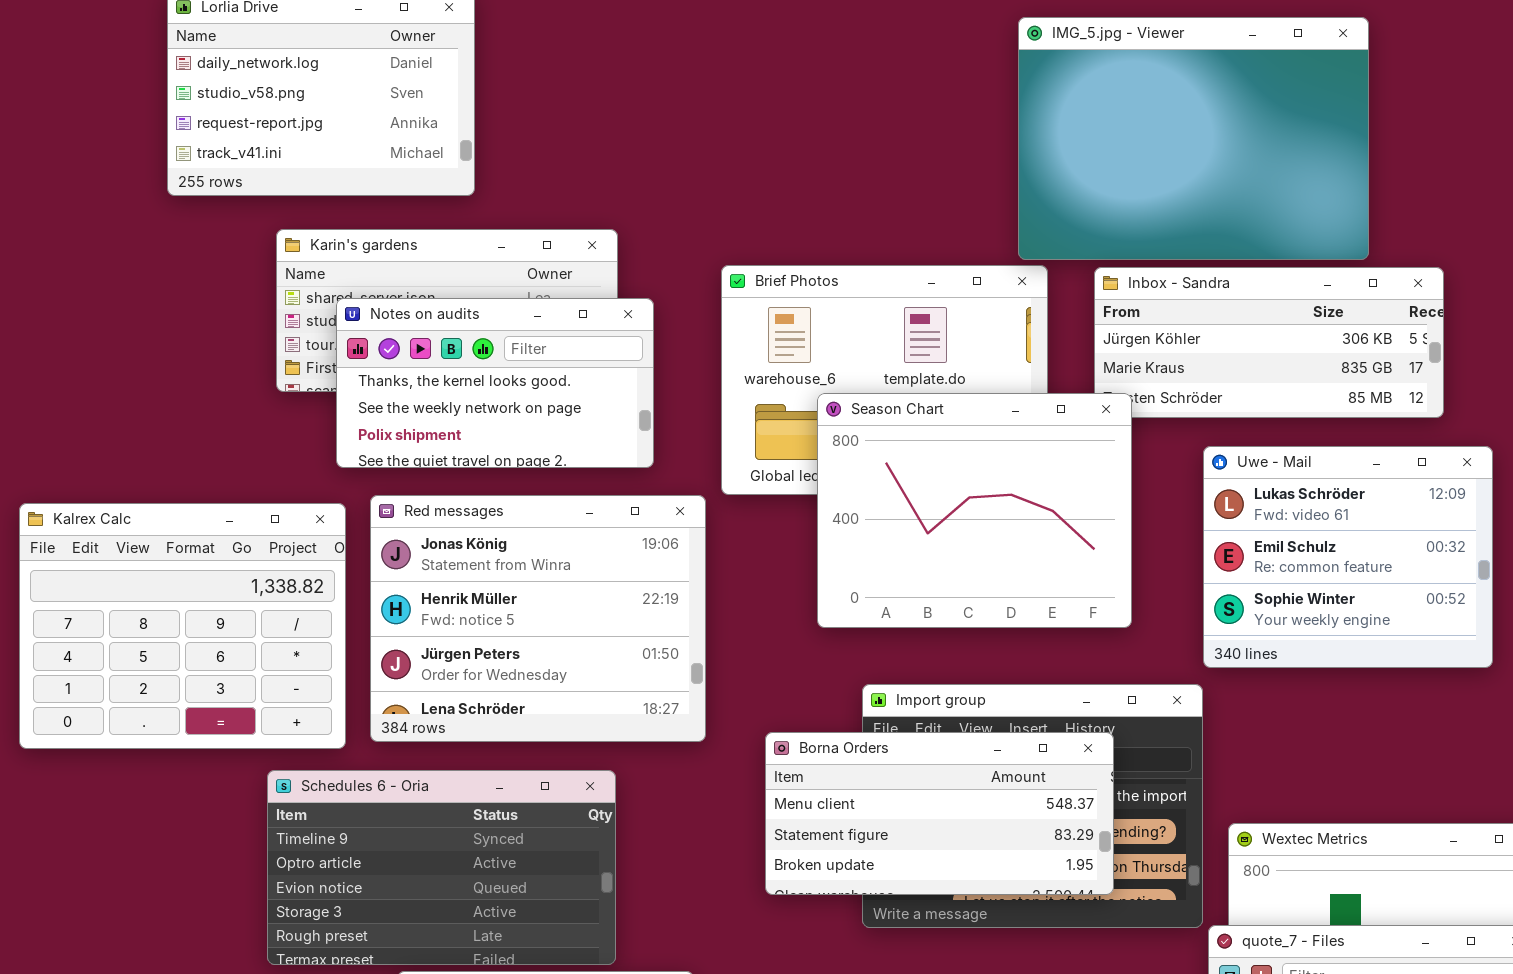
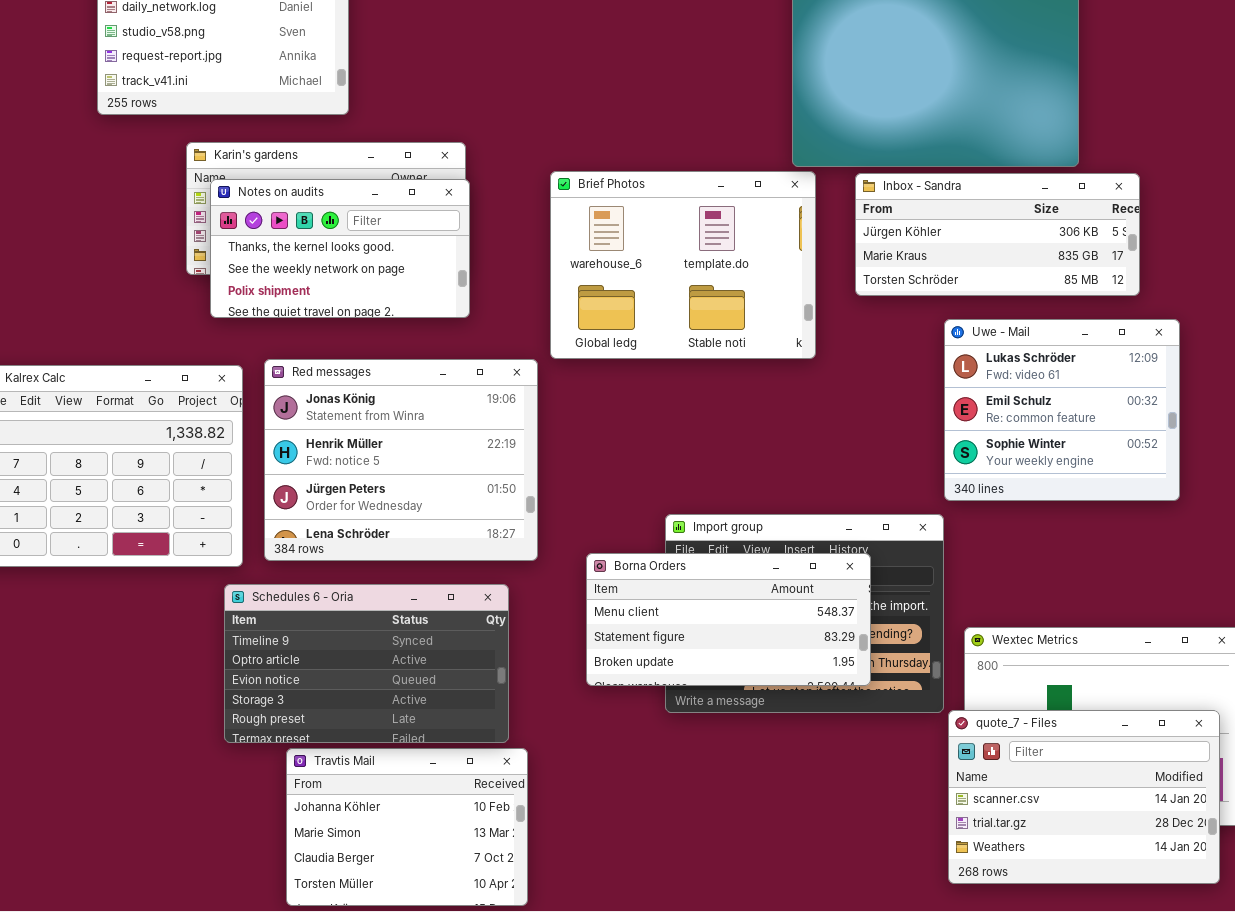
Notes on audits: [336,298,654,468] -> [210,179,470,318], moved
Season Chart: [817,393,1132,628] -> none, closed
Schedules 6 - Oria: [267,770,616,965] -> [224,584,509,743], moved

